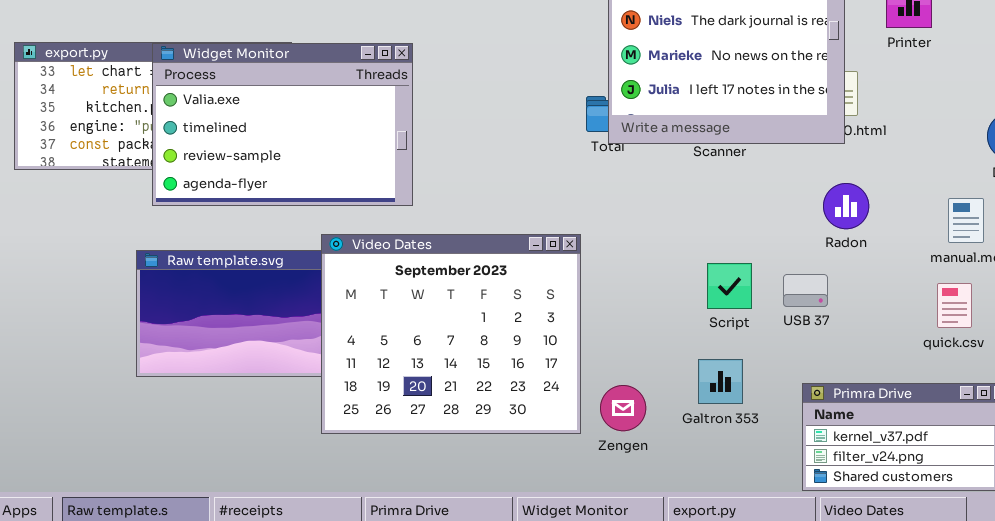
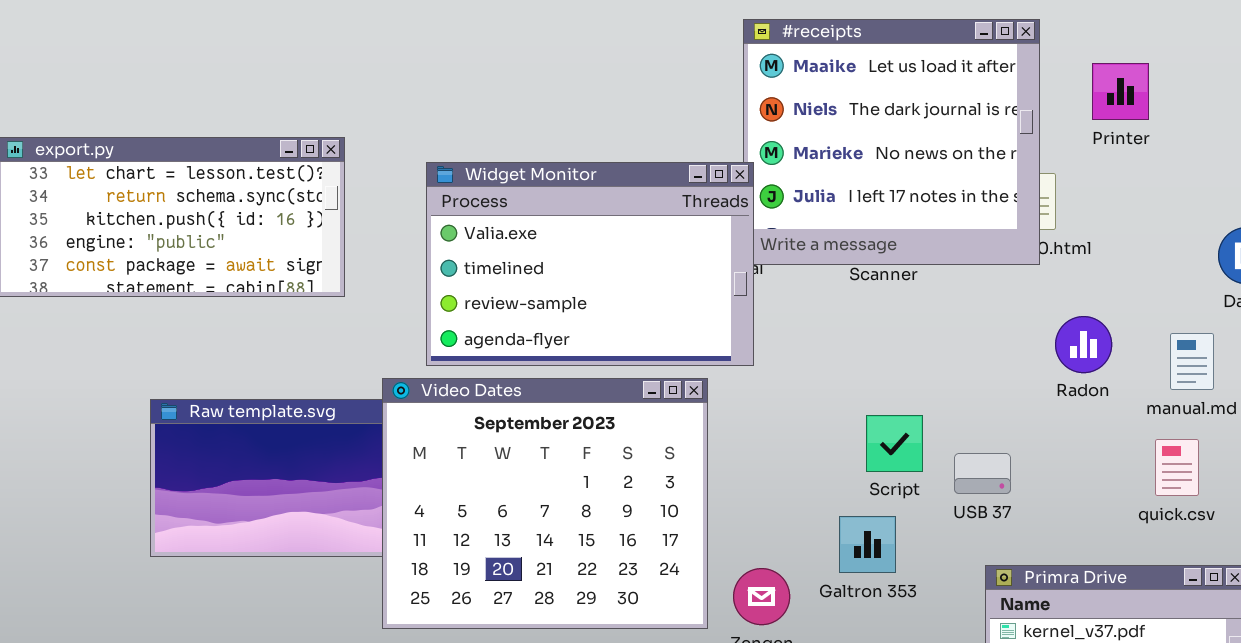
Widget Monitor: [152,43,413,206] -> [426,162,754,366], moved
Radon: [823,183,869,229] -> [1055,316,1112,373], moved
USB 37: [783,274,828,307] -> [954,453,1011,494], moved
Galtron 353: [698,359,743,404] -> [839,516,896,573], moved

